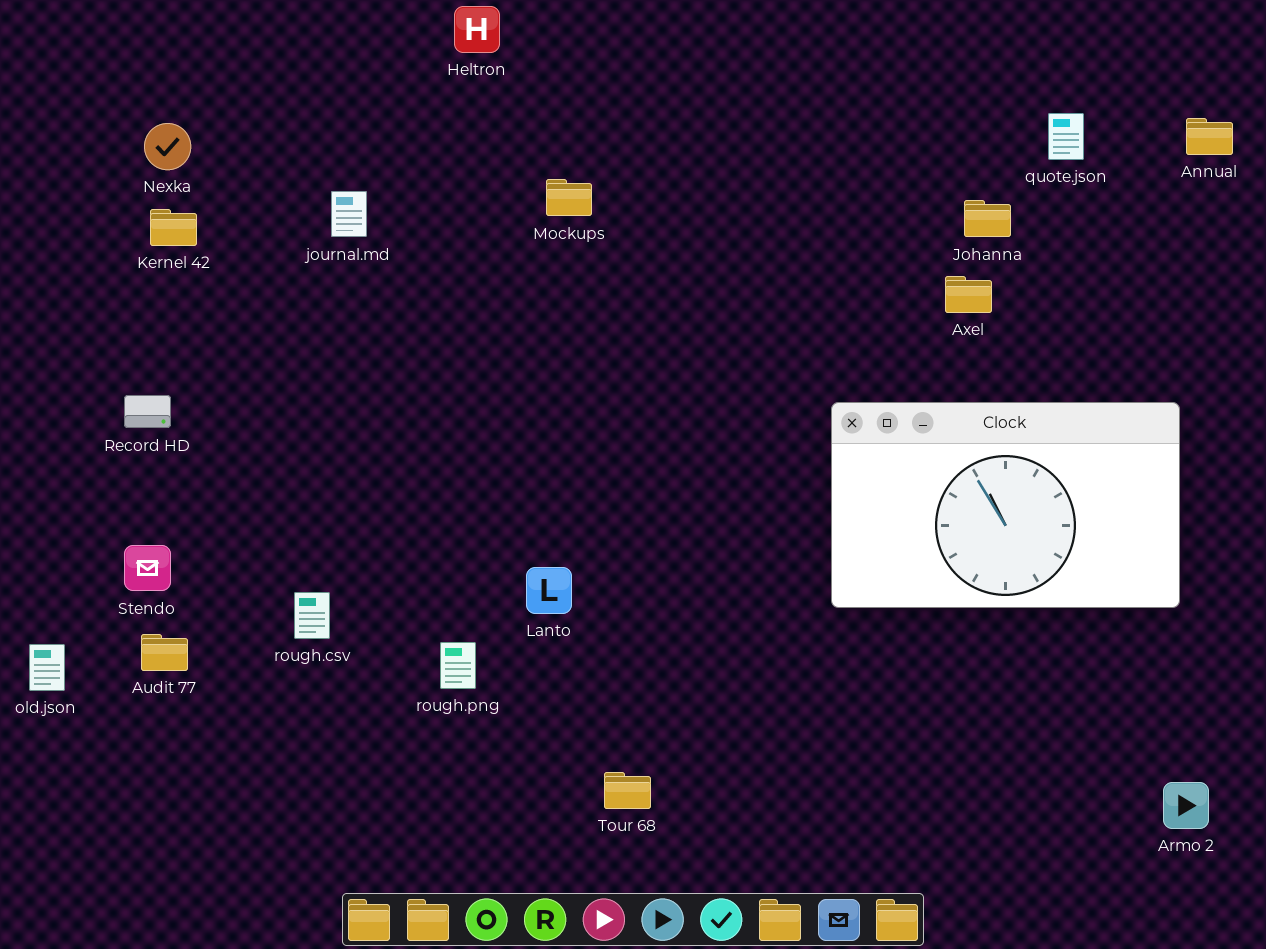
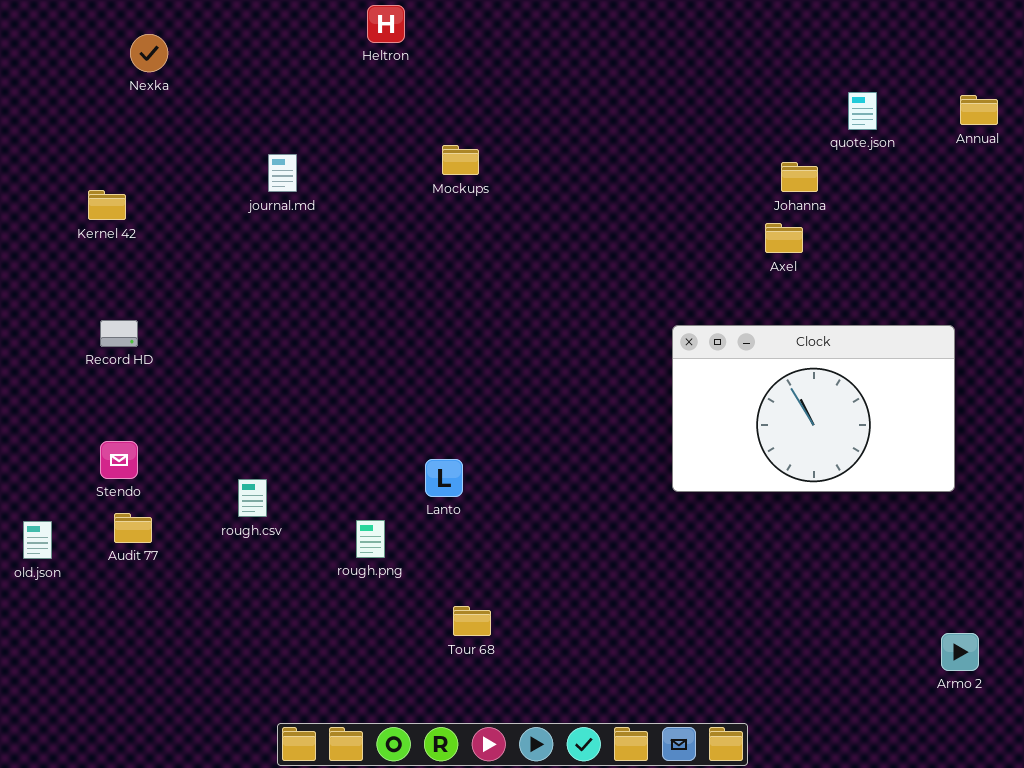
Nexka: [144,123,191,170] -> [130,34,168,72], moved
Kernel 42: [150,209,197,246] -> [88,190,126,220], moved
Tour 68: [604,772,651,809] -> [453,606,491,636], moved

